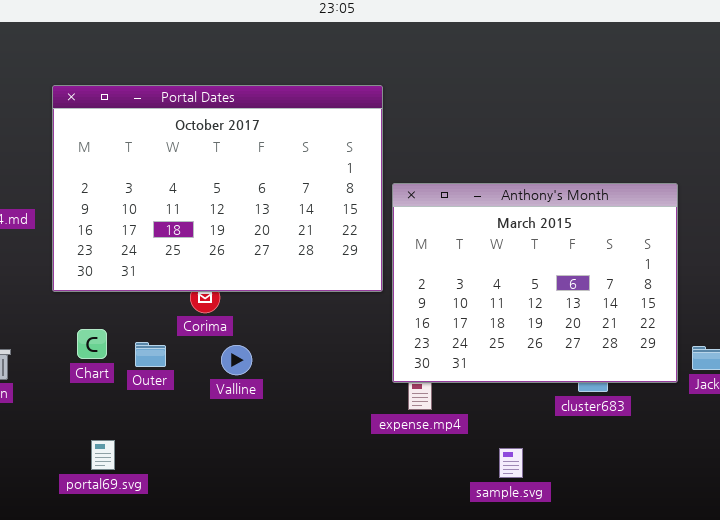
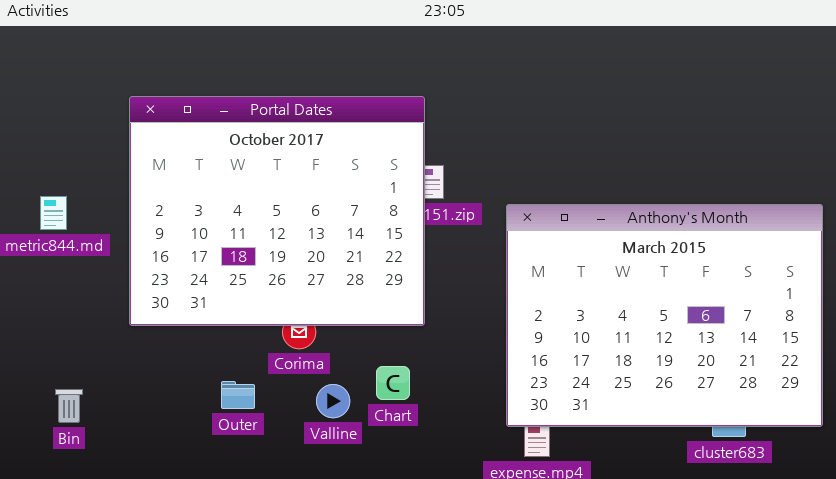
Portal Dates: [52,85,383,292] -> [129,96,425,326], resized
Chart: [77,329,107,359] -> [376,366,410,400], moved

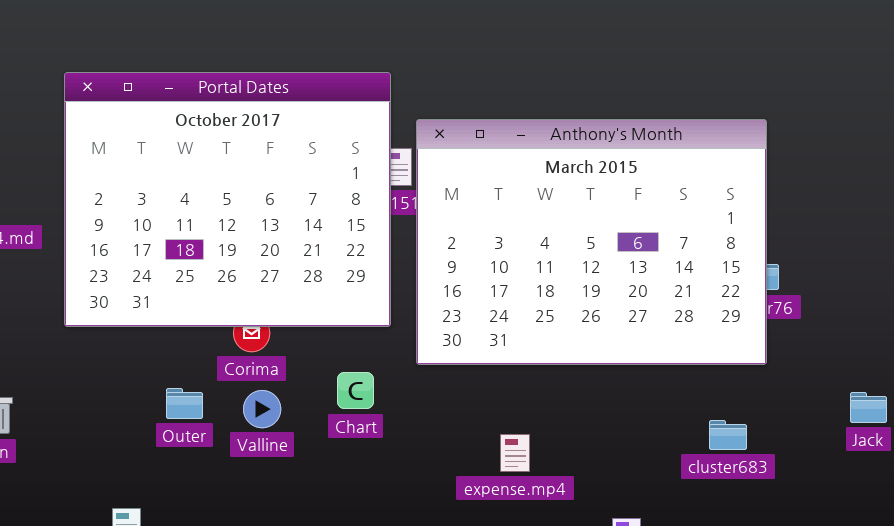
Anthony's Month: [506,204,823,427] -> [416,119,767,365], moved
Valline: [316,384,350,418] -> [243,390,281,428], moved

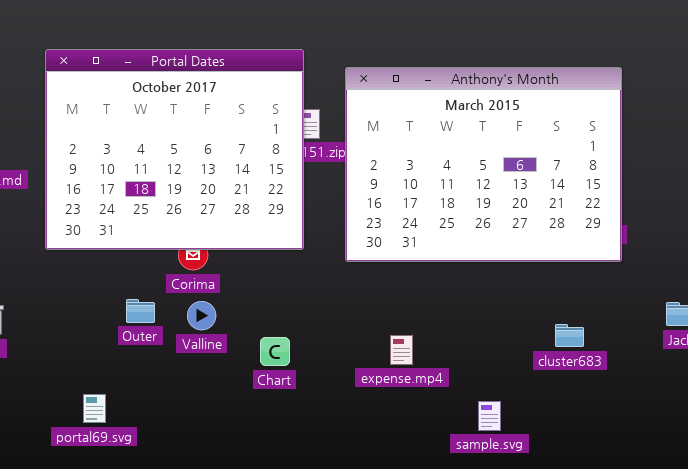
Anthony's Month: [416,119,767,365] -> [345,67,622,262], moved
Chart: [337,372,374,409] -> [260,337,290,366], moved

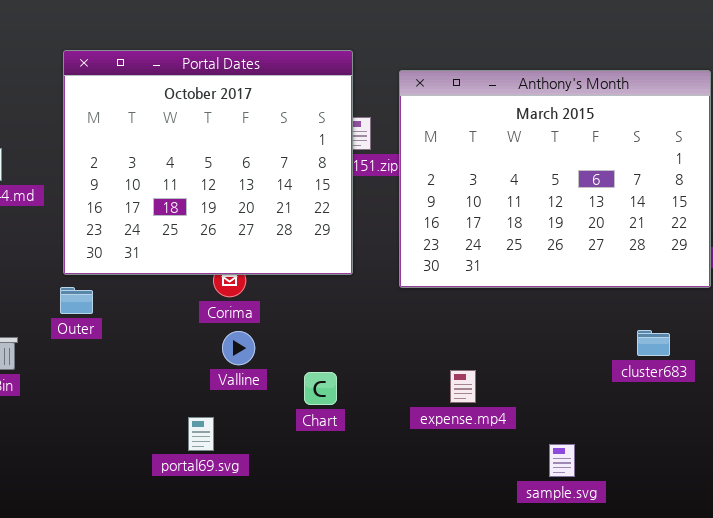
Outer: [126,299,155,323] -> [60,287,93,314], moved
cluster683: [555,324,584,347] -> [637,330,670,356], moved
portal69.svg: [83,394,106,423] -> [188,417,214,451], moved

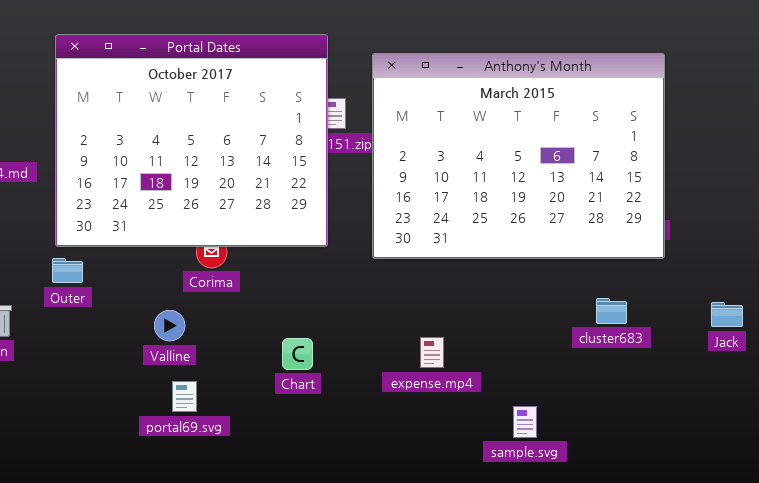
Valline: [222,331,255,365] -> [154,310,185,341], moved

